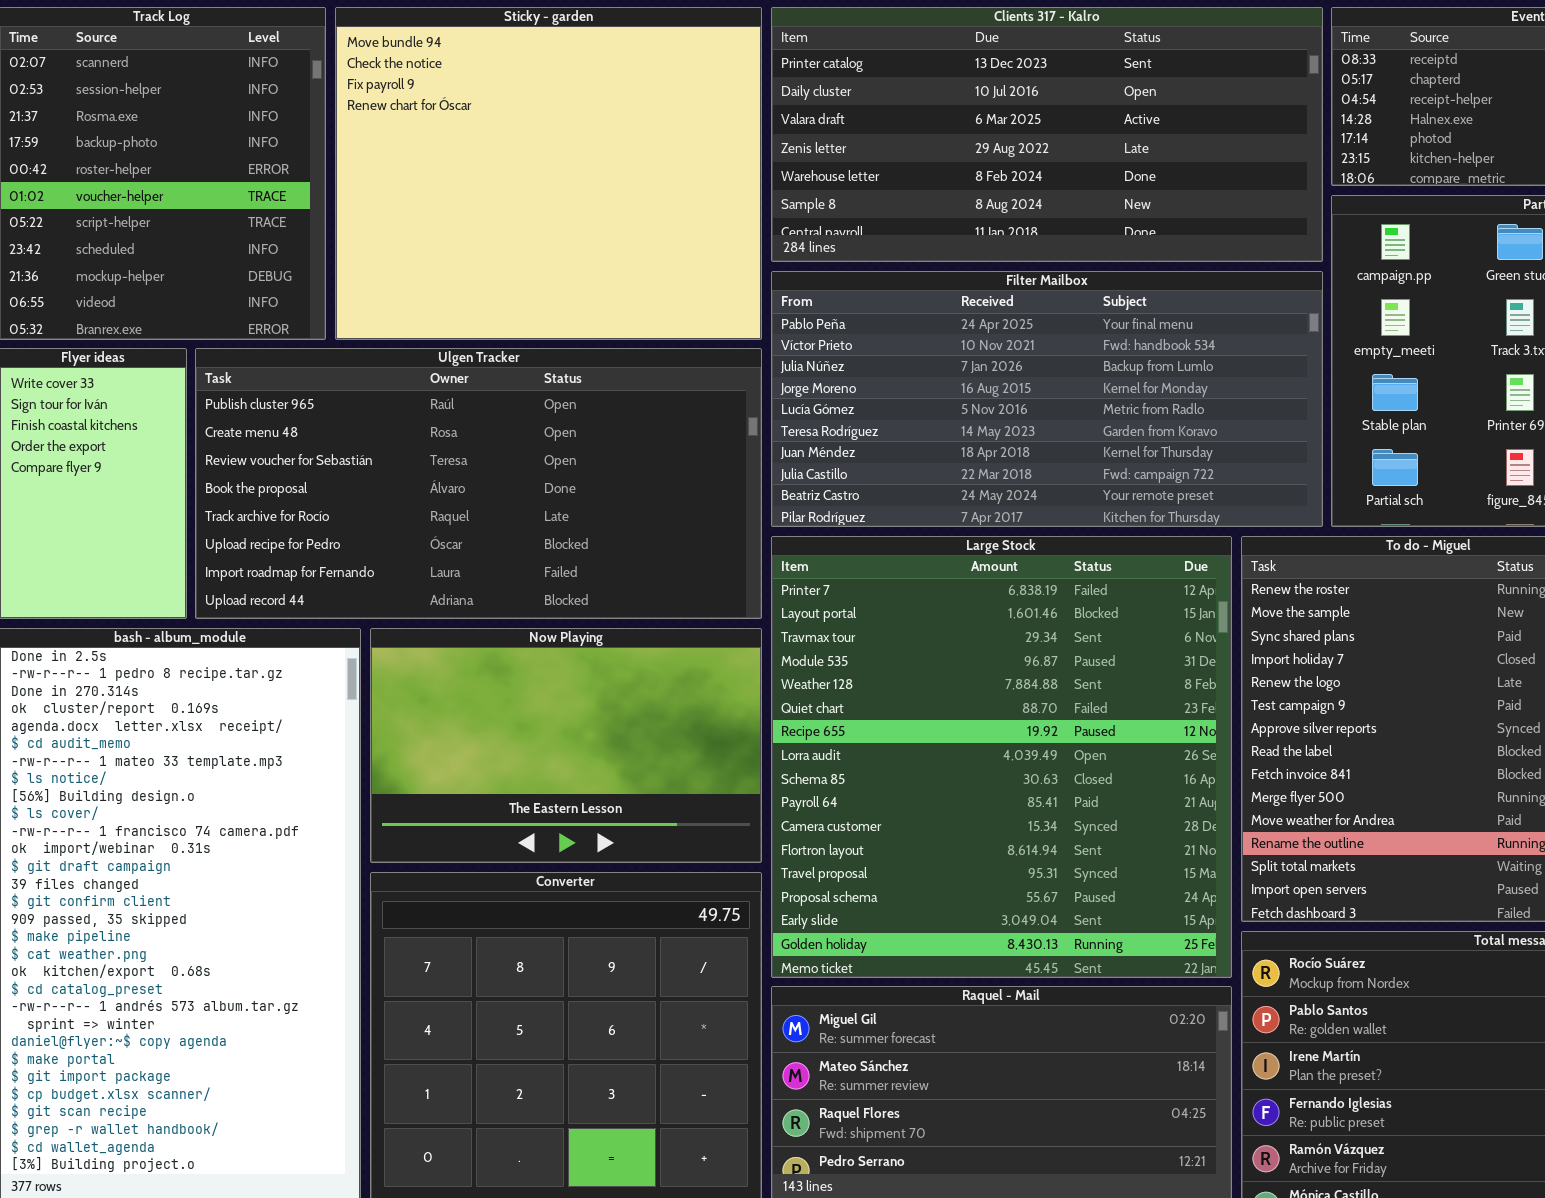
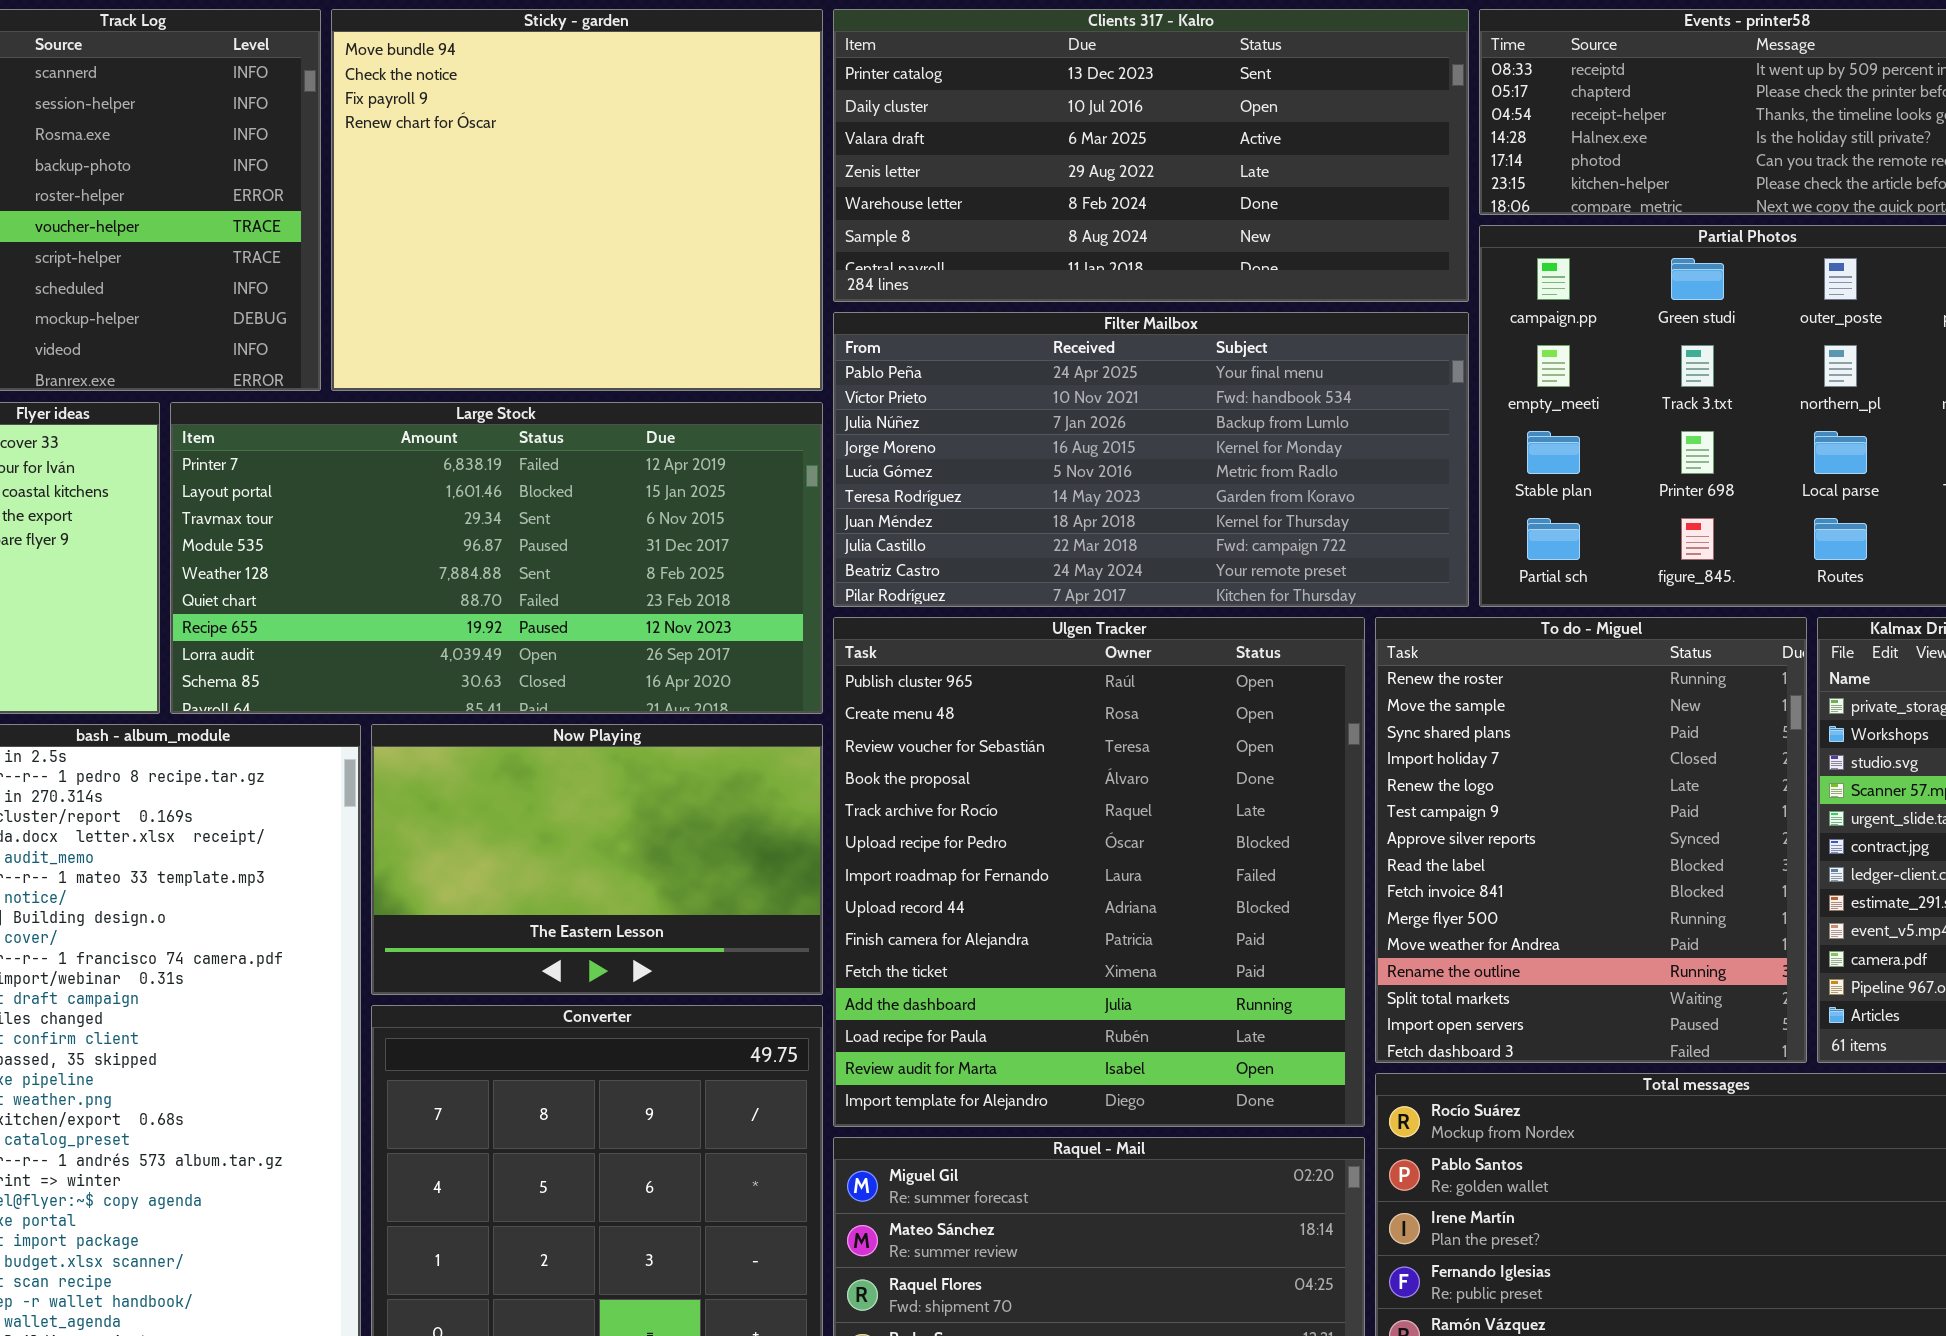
Ulgen Tracker: [195,348,762,619] -> [833,617,1365,1127], moved, resized
Large Stock: [771,536,1232,978] -> [170,402,823,714], moved, resized

